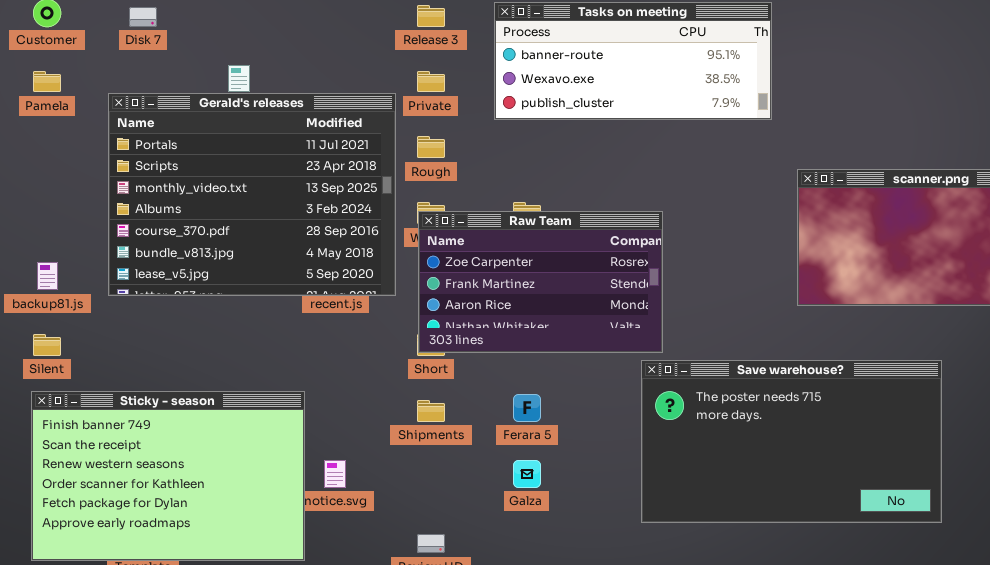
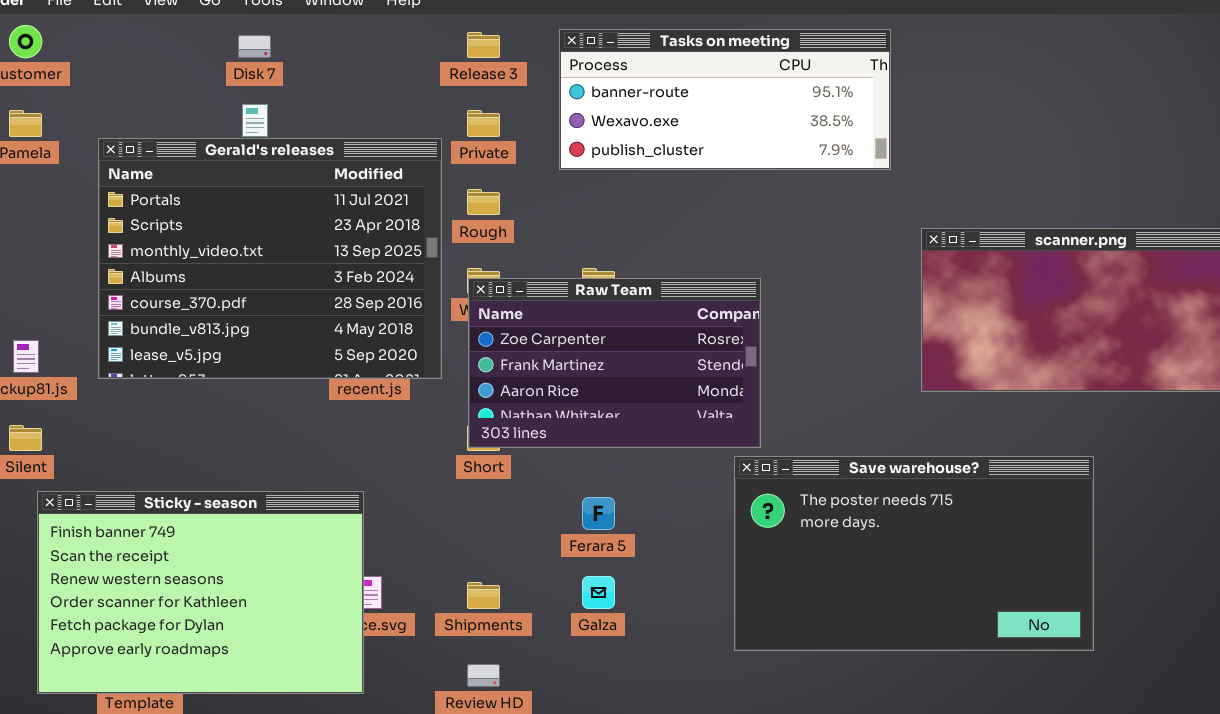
Disk 7: [129,7,157,27] -> [238,35,271,58], moved
Sticky - season: [31,391,305,561] -> [37,491,364,694], moved
Shipments: [417,400,445,422] -> [467,582,500,609], moved

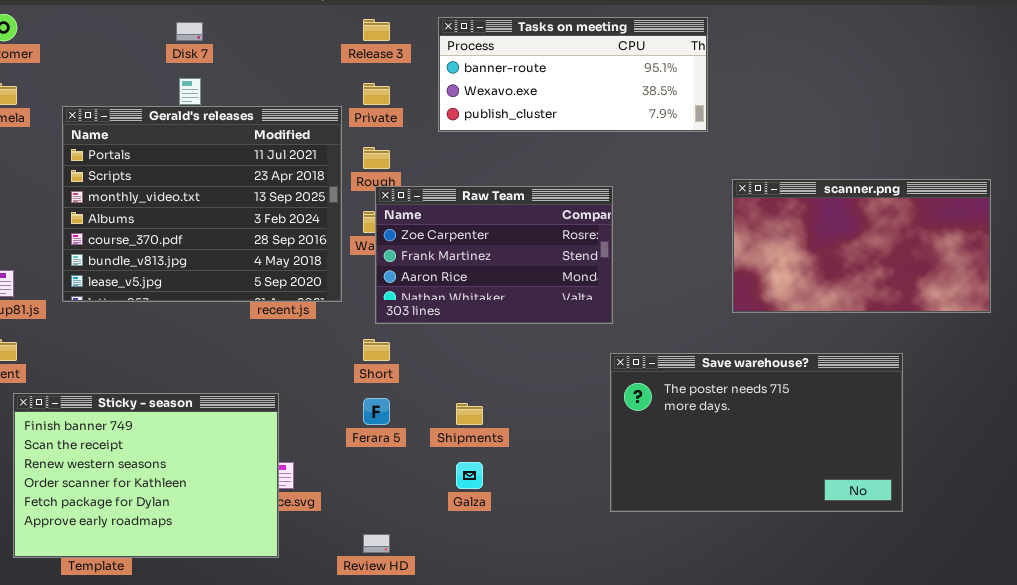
Raw Team: [468,278,761,448] -> [375,186,613,324], moved
Save warehouse?: [734,456,1094,651] -> [610,353,903,512], moved
Ferara 5: [582,497,615,530] -> [363,398,390,425], moved
Shipments: [467,582,500,609] -> [456,403,483,425], moved

